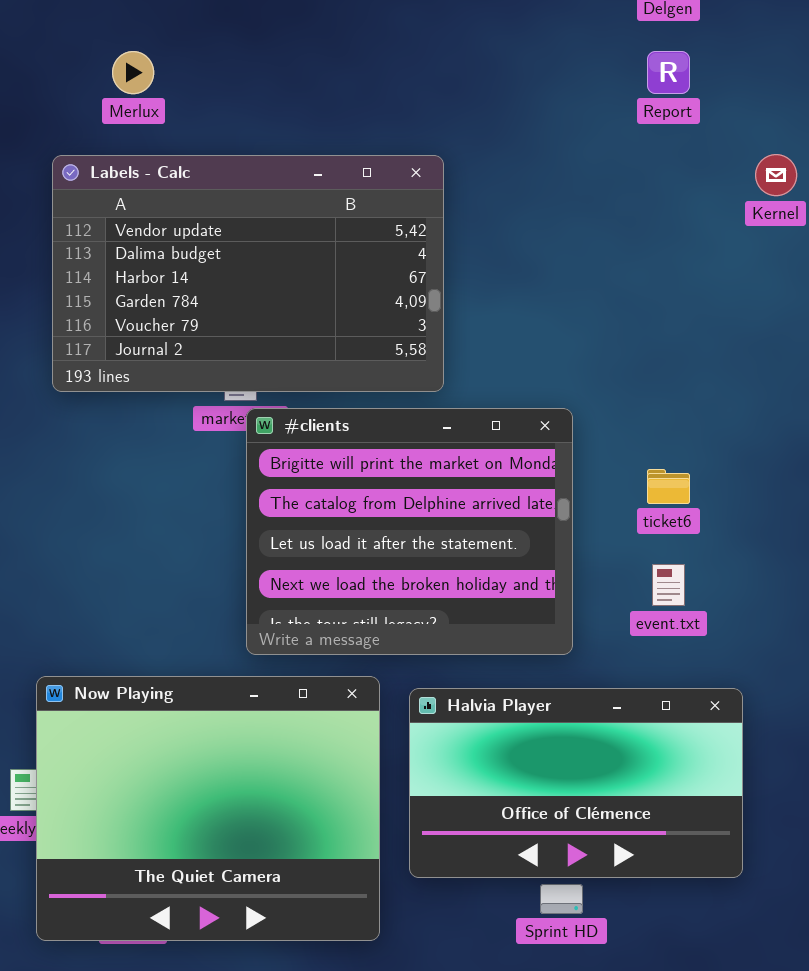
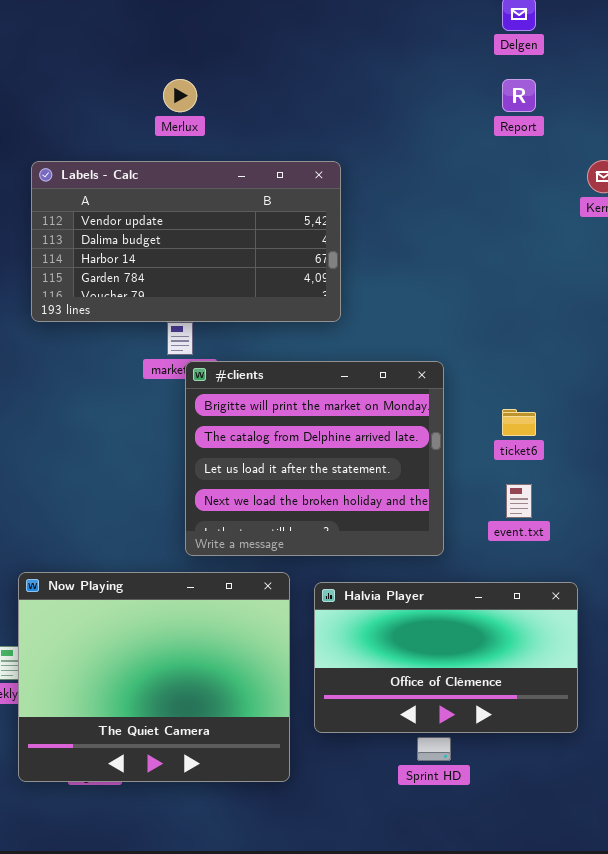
Merlux: [112,51,154,94] -> [163,79,197,112], moved
Labels - Calc: [52,155,444,392] -> [31,161,341,322], resized

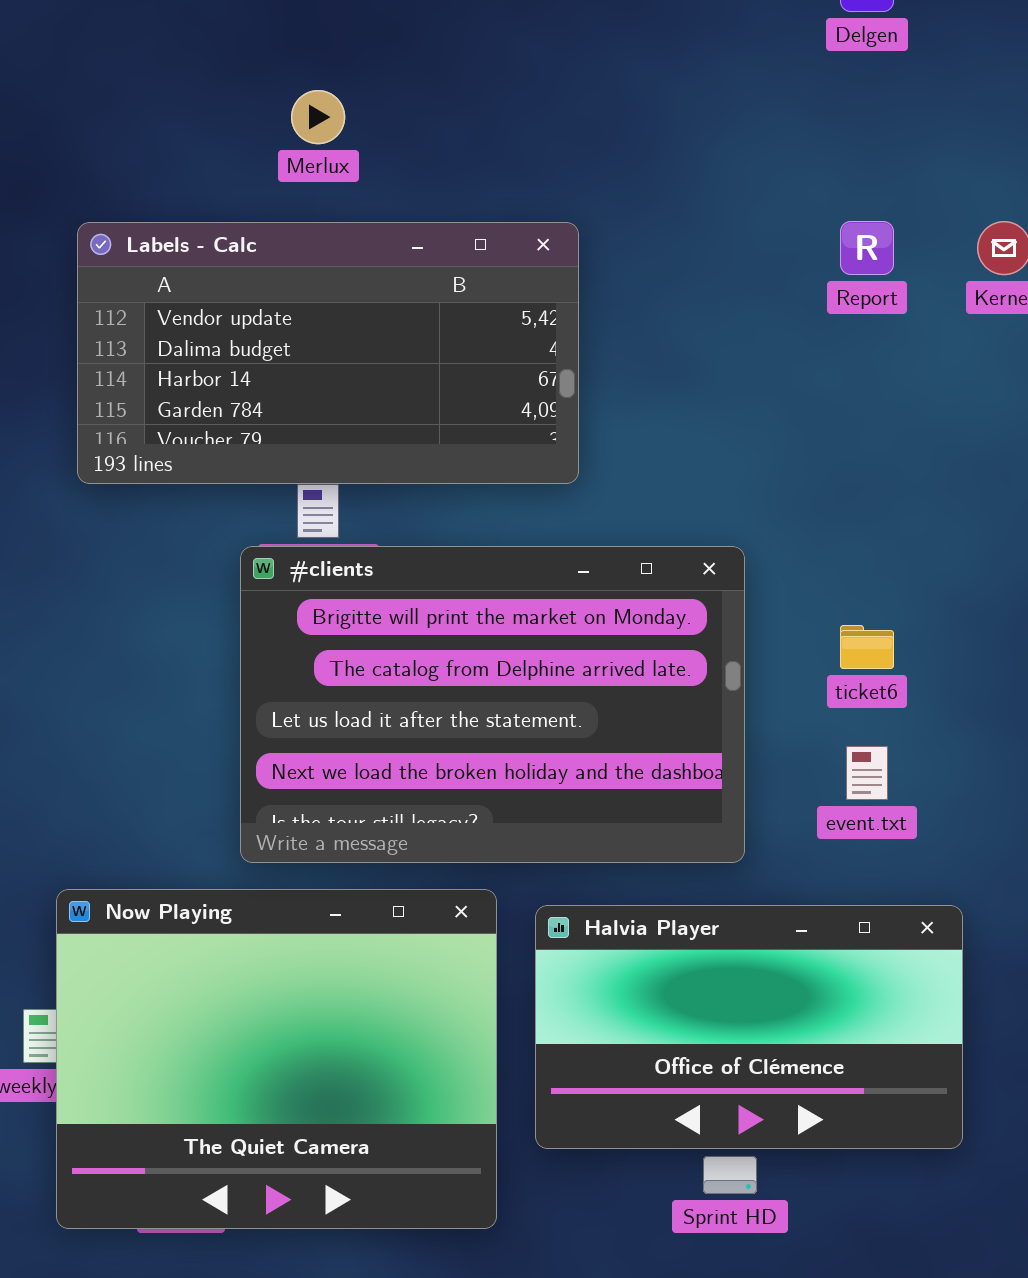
Report: [502,79,536,112] -> [840,221,894,275], moved
#clients: [185,361,444,556] -> [240,546,745,863], resized

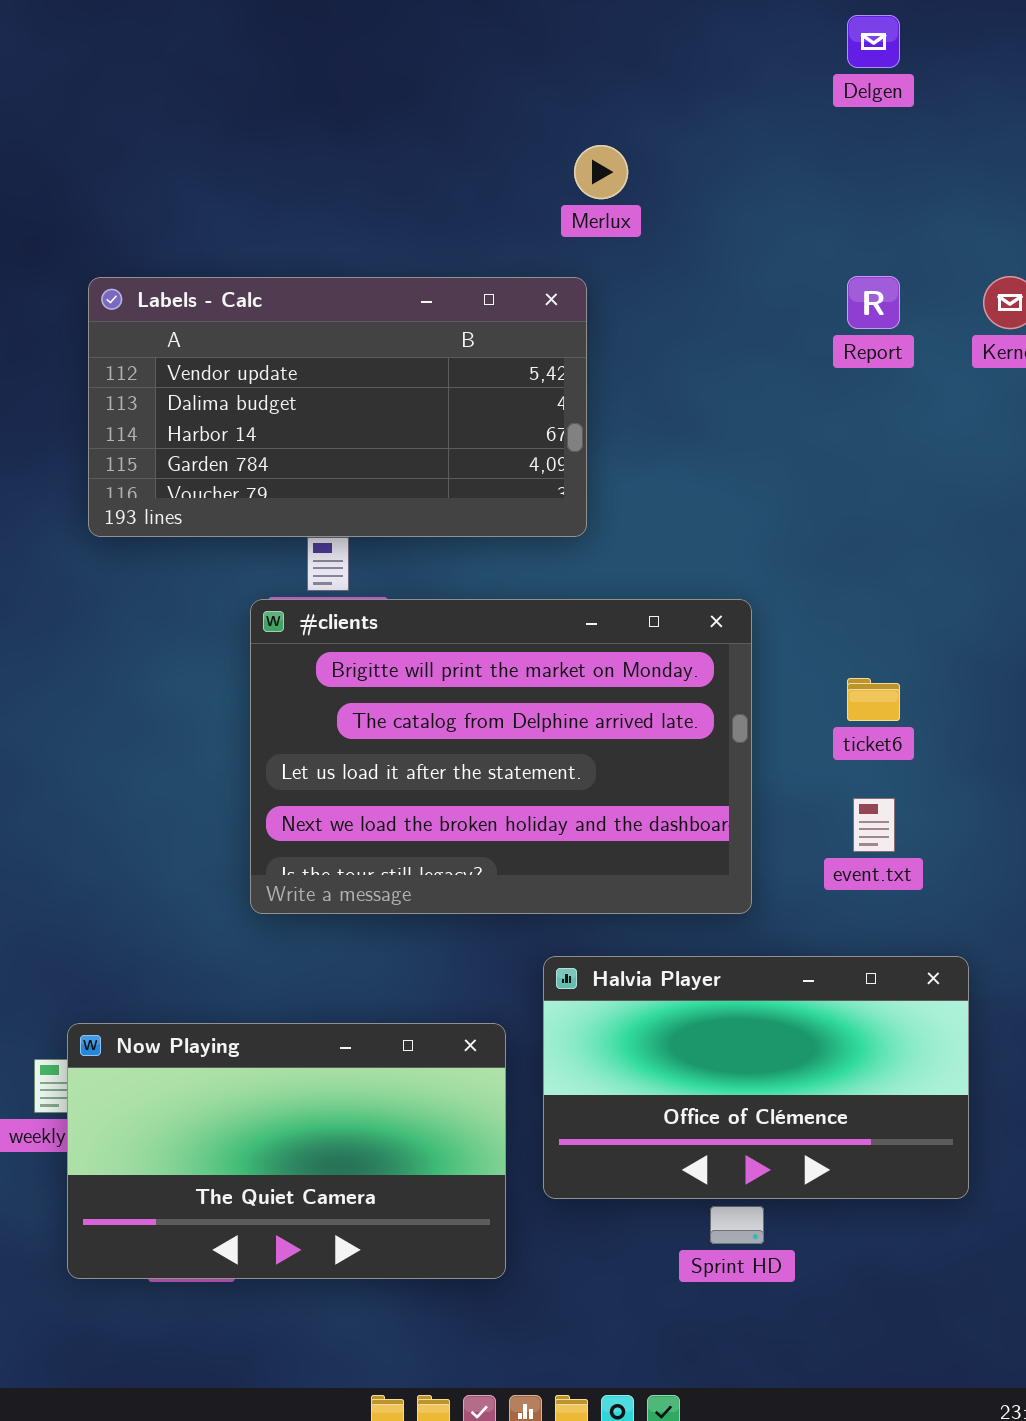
Merlux: [291,90,345,144] -> [574,145,628,199], moved
Now Playing: [56,889,497,1229] -> [67,1023,506,1279], resized

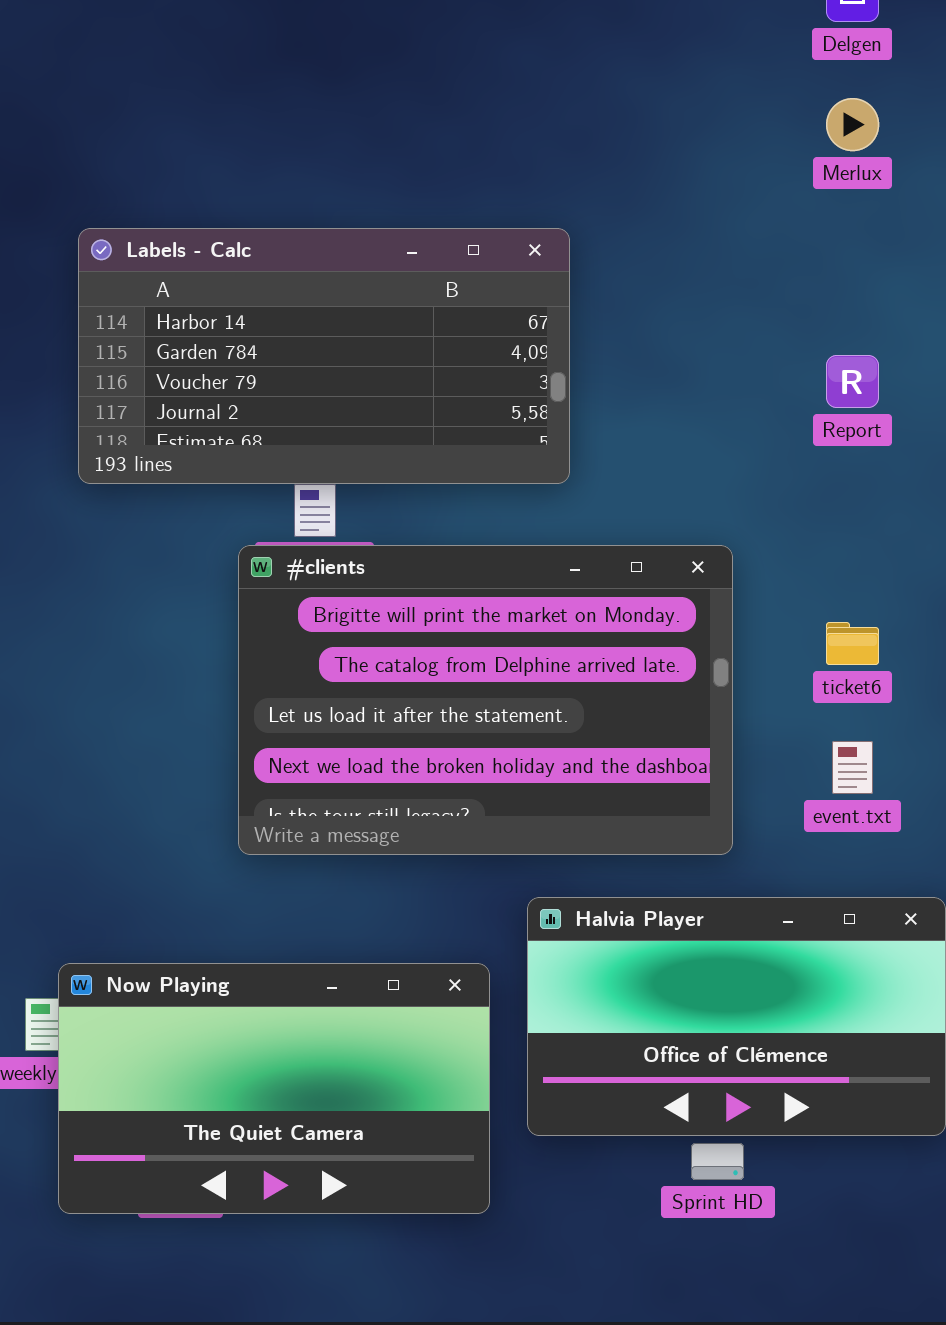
Merlux: [574,145,628,199] -> [826,98,879,151], moved
Report: [847,276,900,329] -> [826,355,879,408], moved
Labels - Calc: [88,277,587,537] -> [78,228,570,484], scrolled down 2 rows

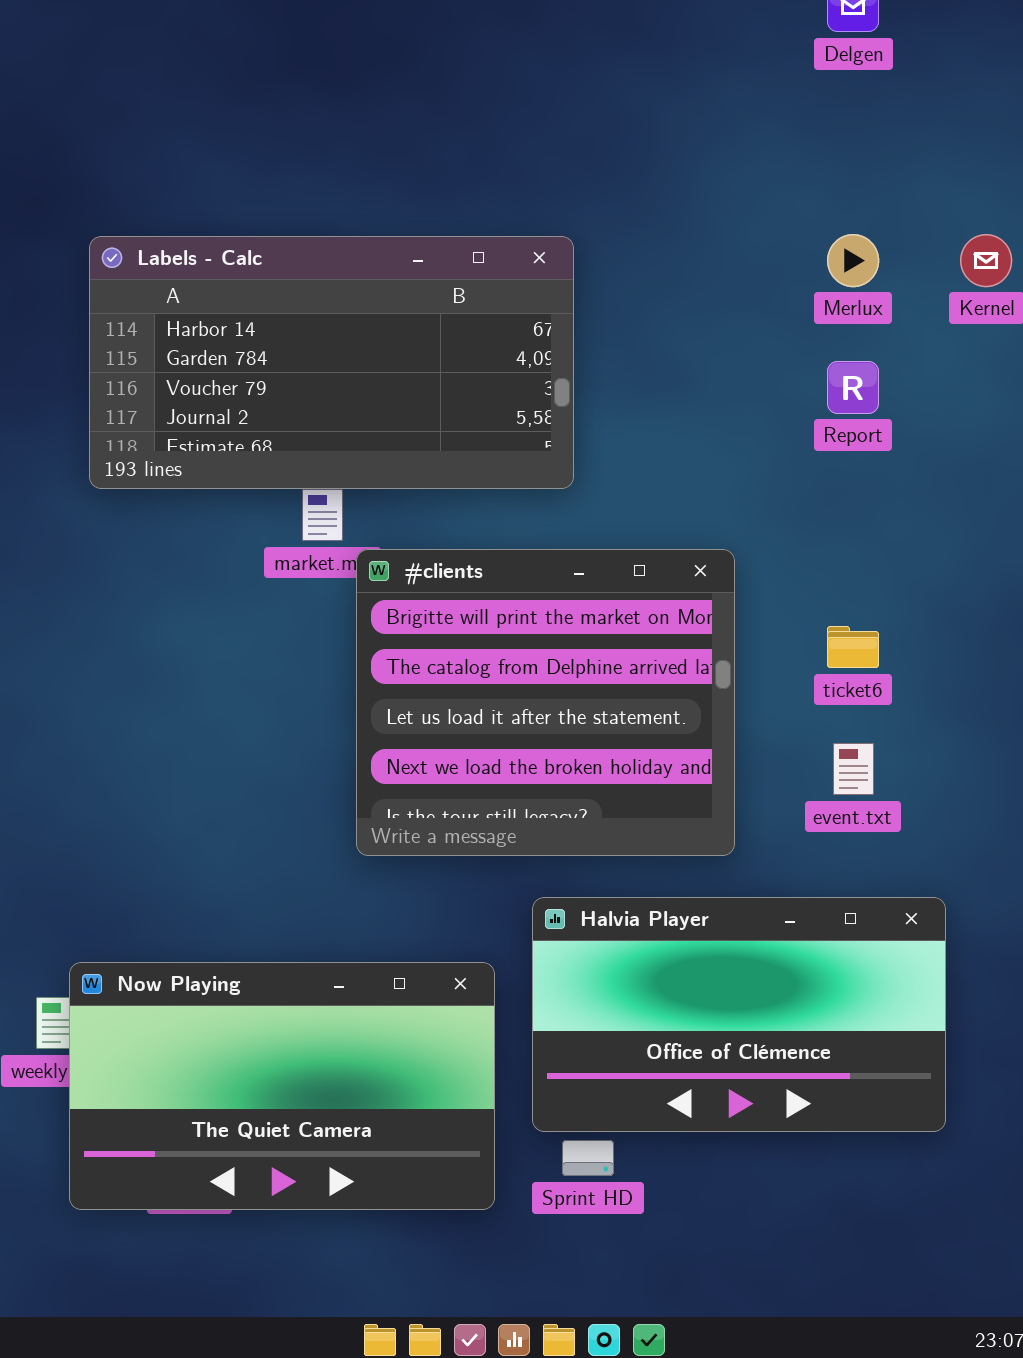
Merlux: [826,98,879,151] -> [827,234,879,287], moved
#clients: [238,545,733,855] -> [356,549,735,856], resized
Sprint HD: [691,1143,744,1180] -> [562,1140,614,1176], moved

